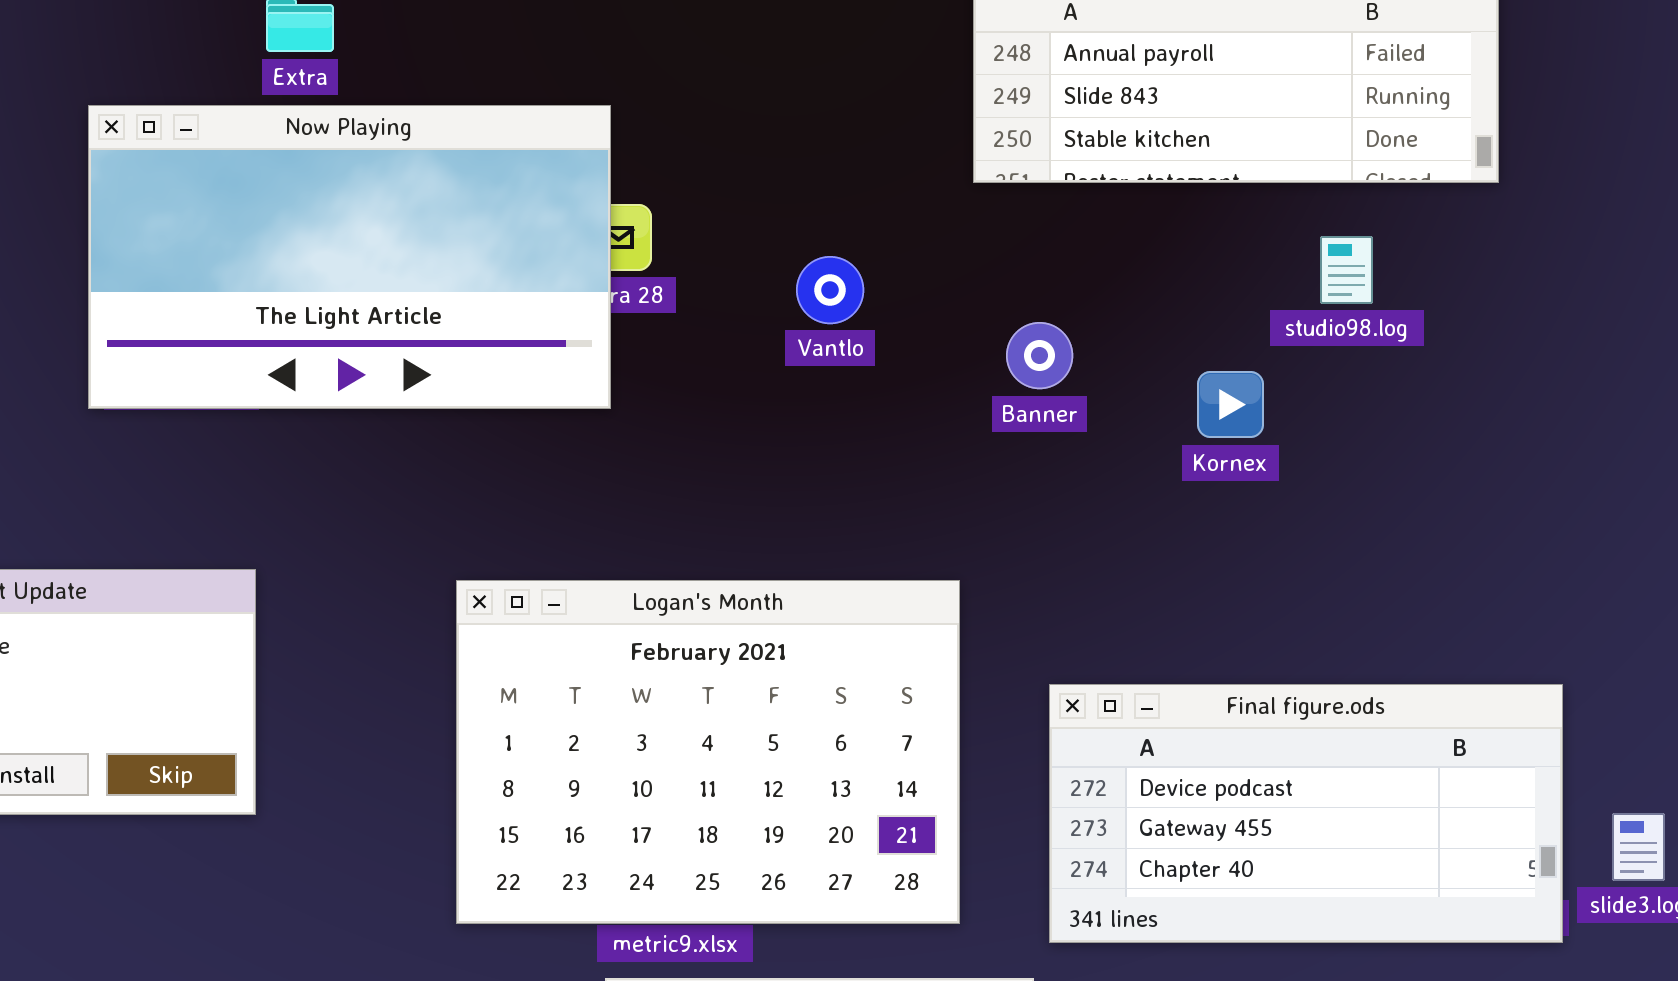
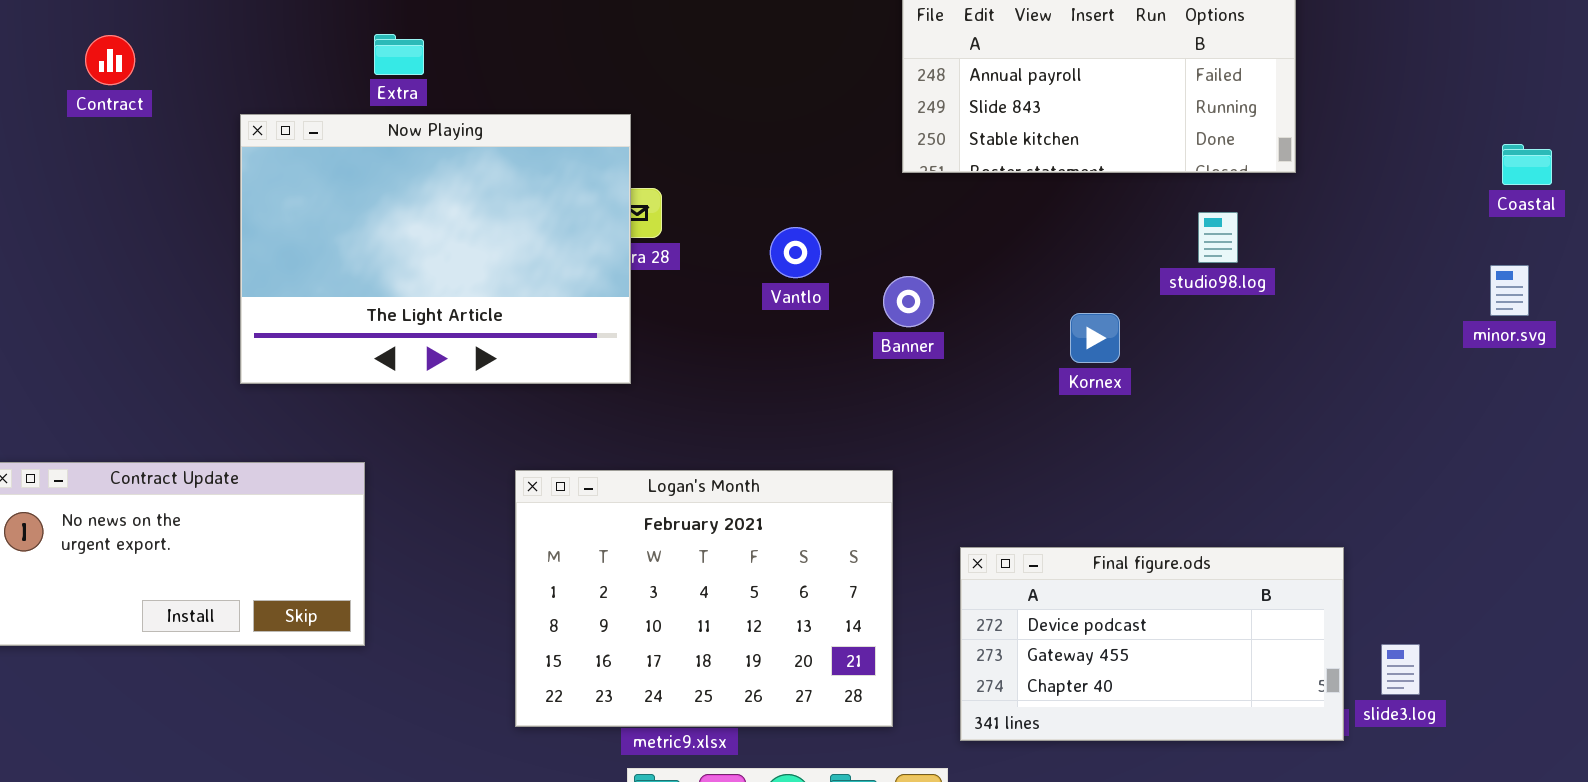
Now Playing: [88,105,611,409] -> [240,114,631,384], resized
studio98.log: [1320,236,1373,304] -> [1198,212,1238,263], moved
Banner: [1006,322,1073,389] -> [883,276,934,327], moved

